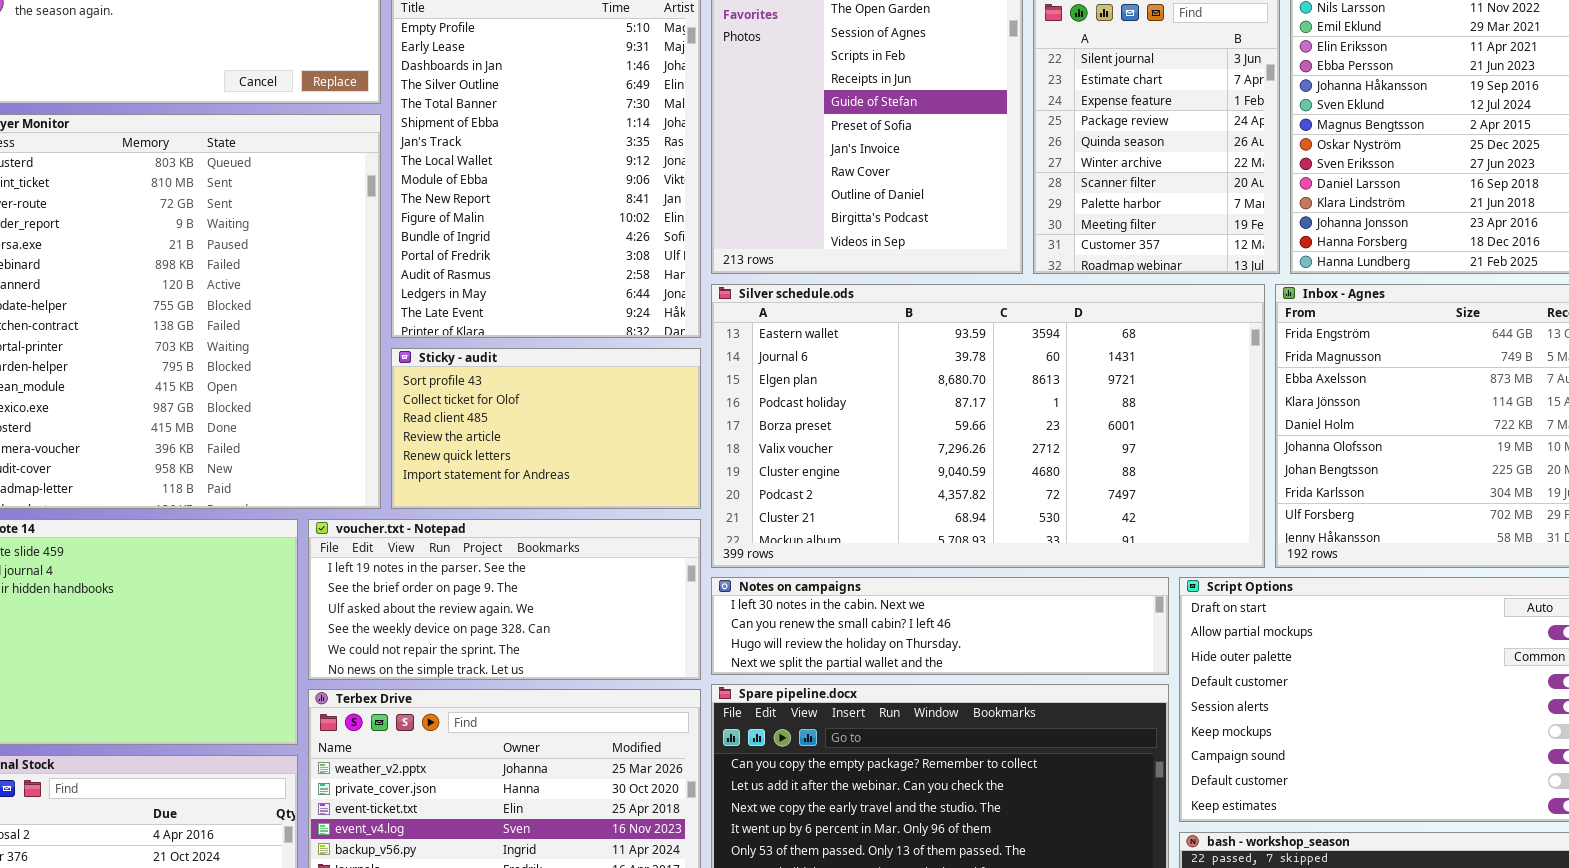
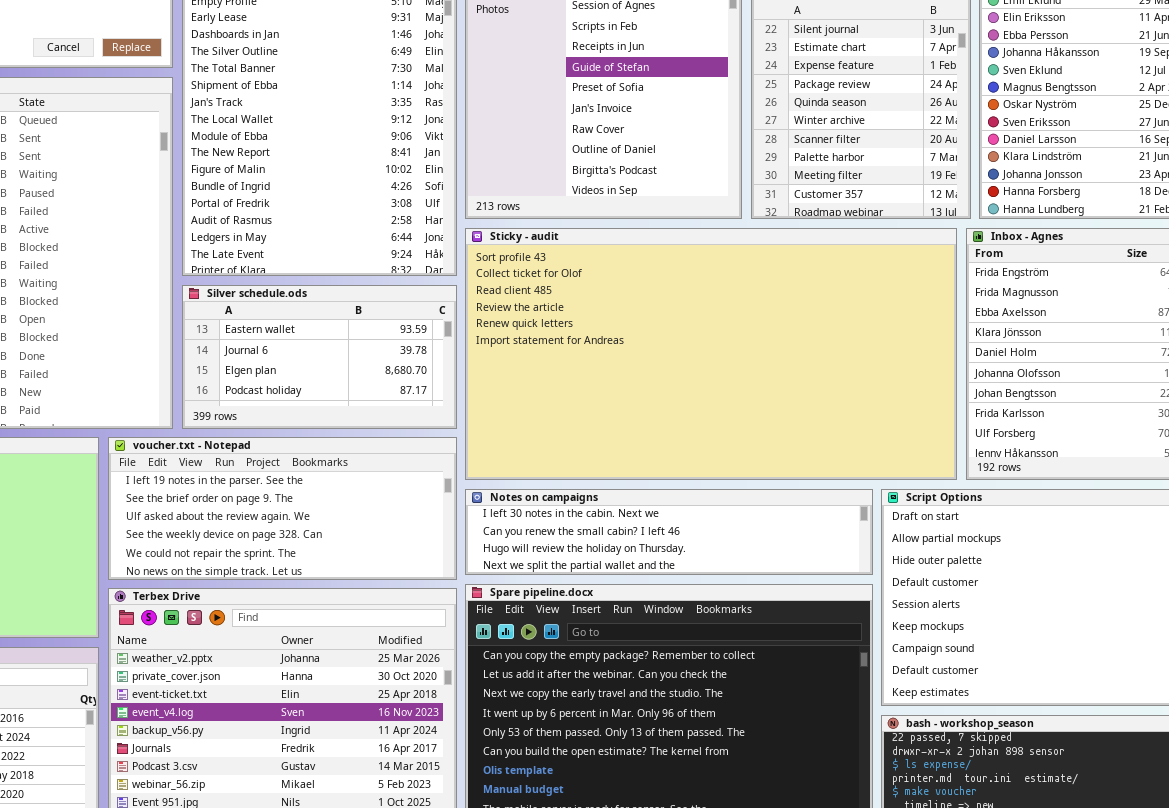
Silver schedule.ods: [711,284,1265,568] -> [182,285,457,429], moved, resized
Sticky - audit: [391,348,701,509] -> [465,228,957,480], moved, resized

